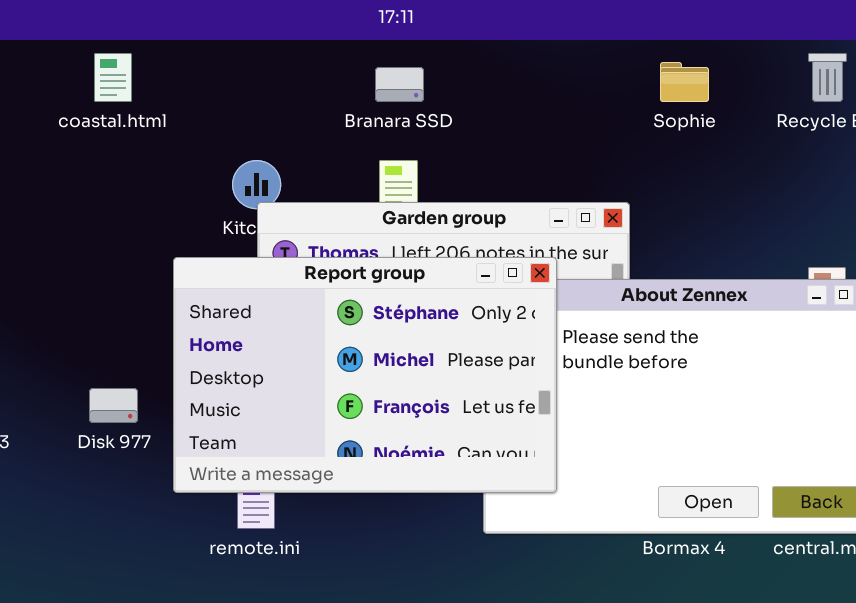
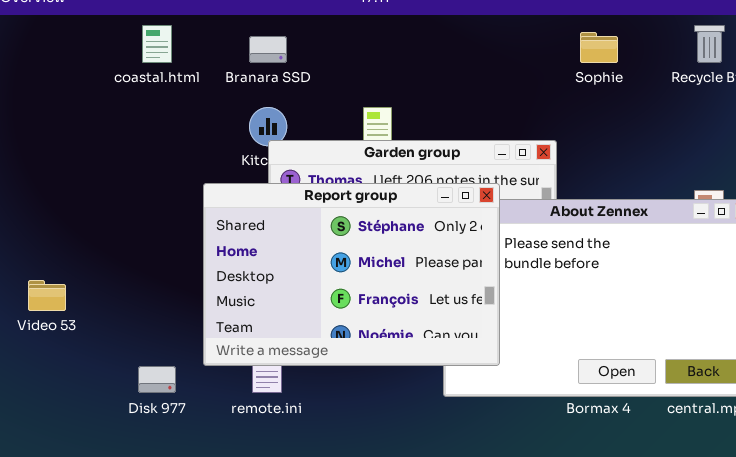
Branara SSD: [375,67,424,102] -> [249,36,287,63], moved
Disk 977: [89,388,138,423] -> [138,366,176,393], moved

